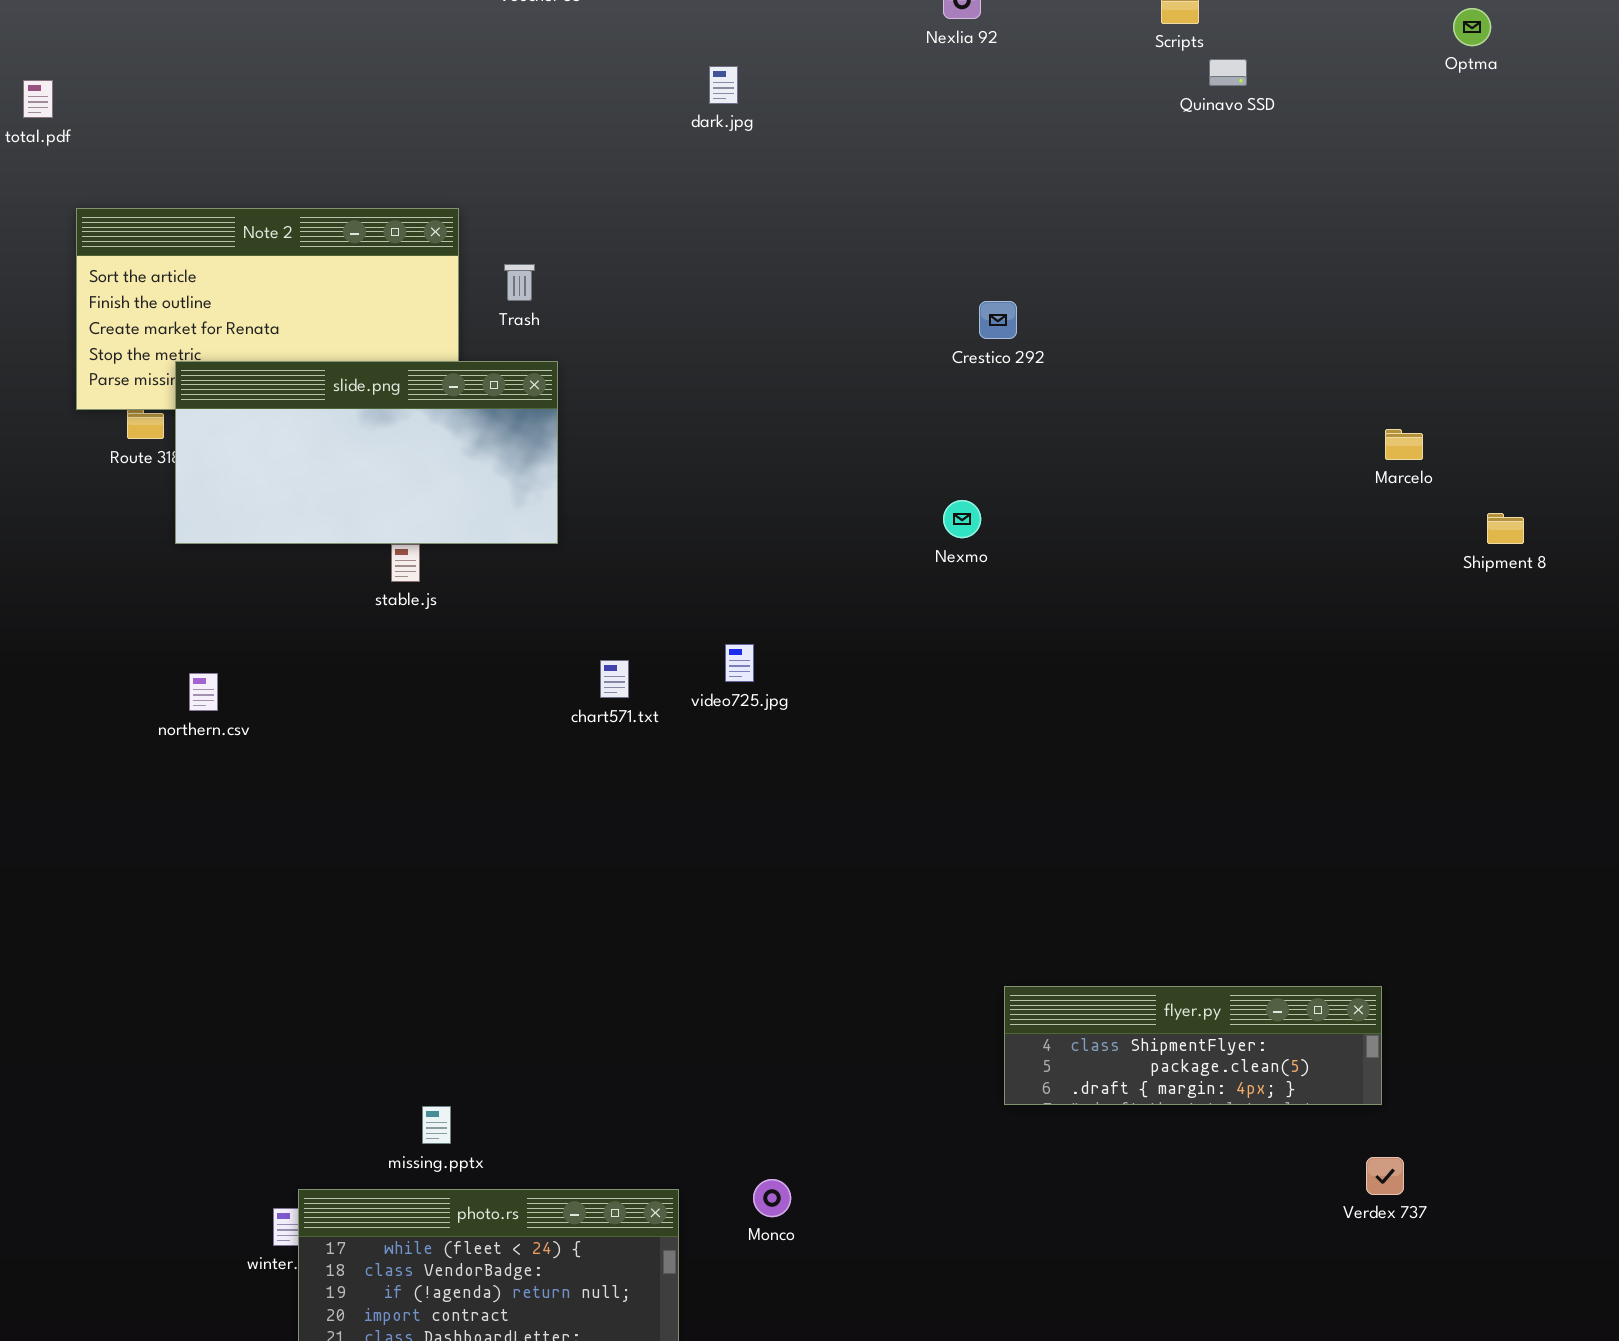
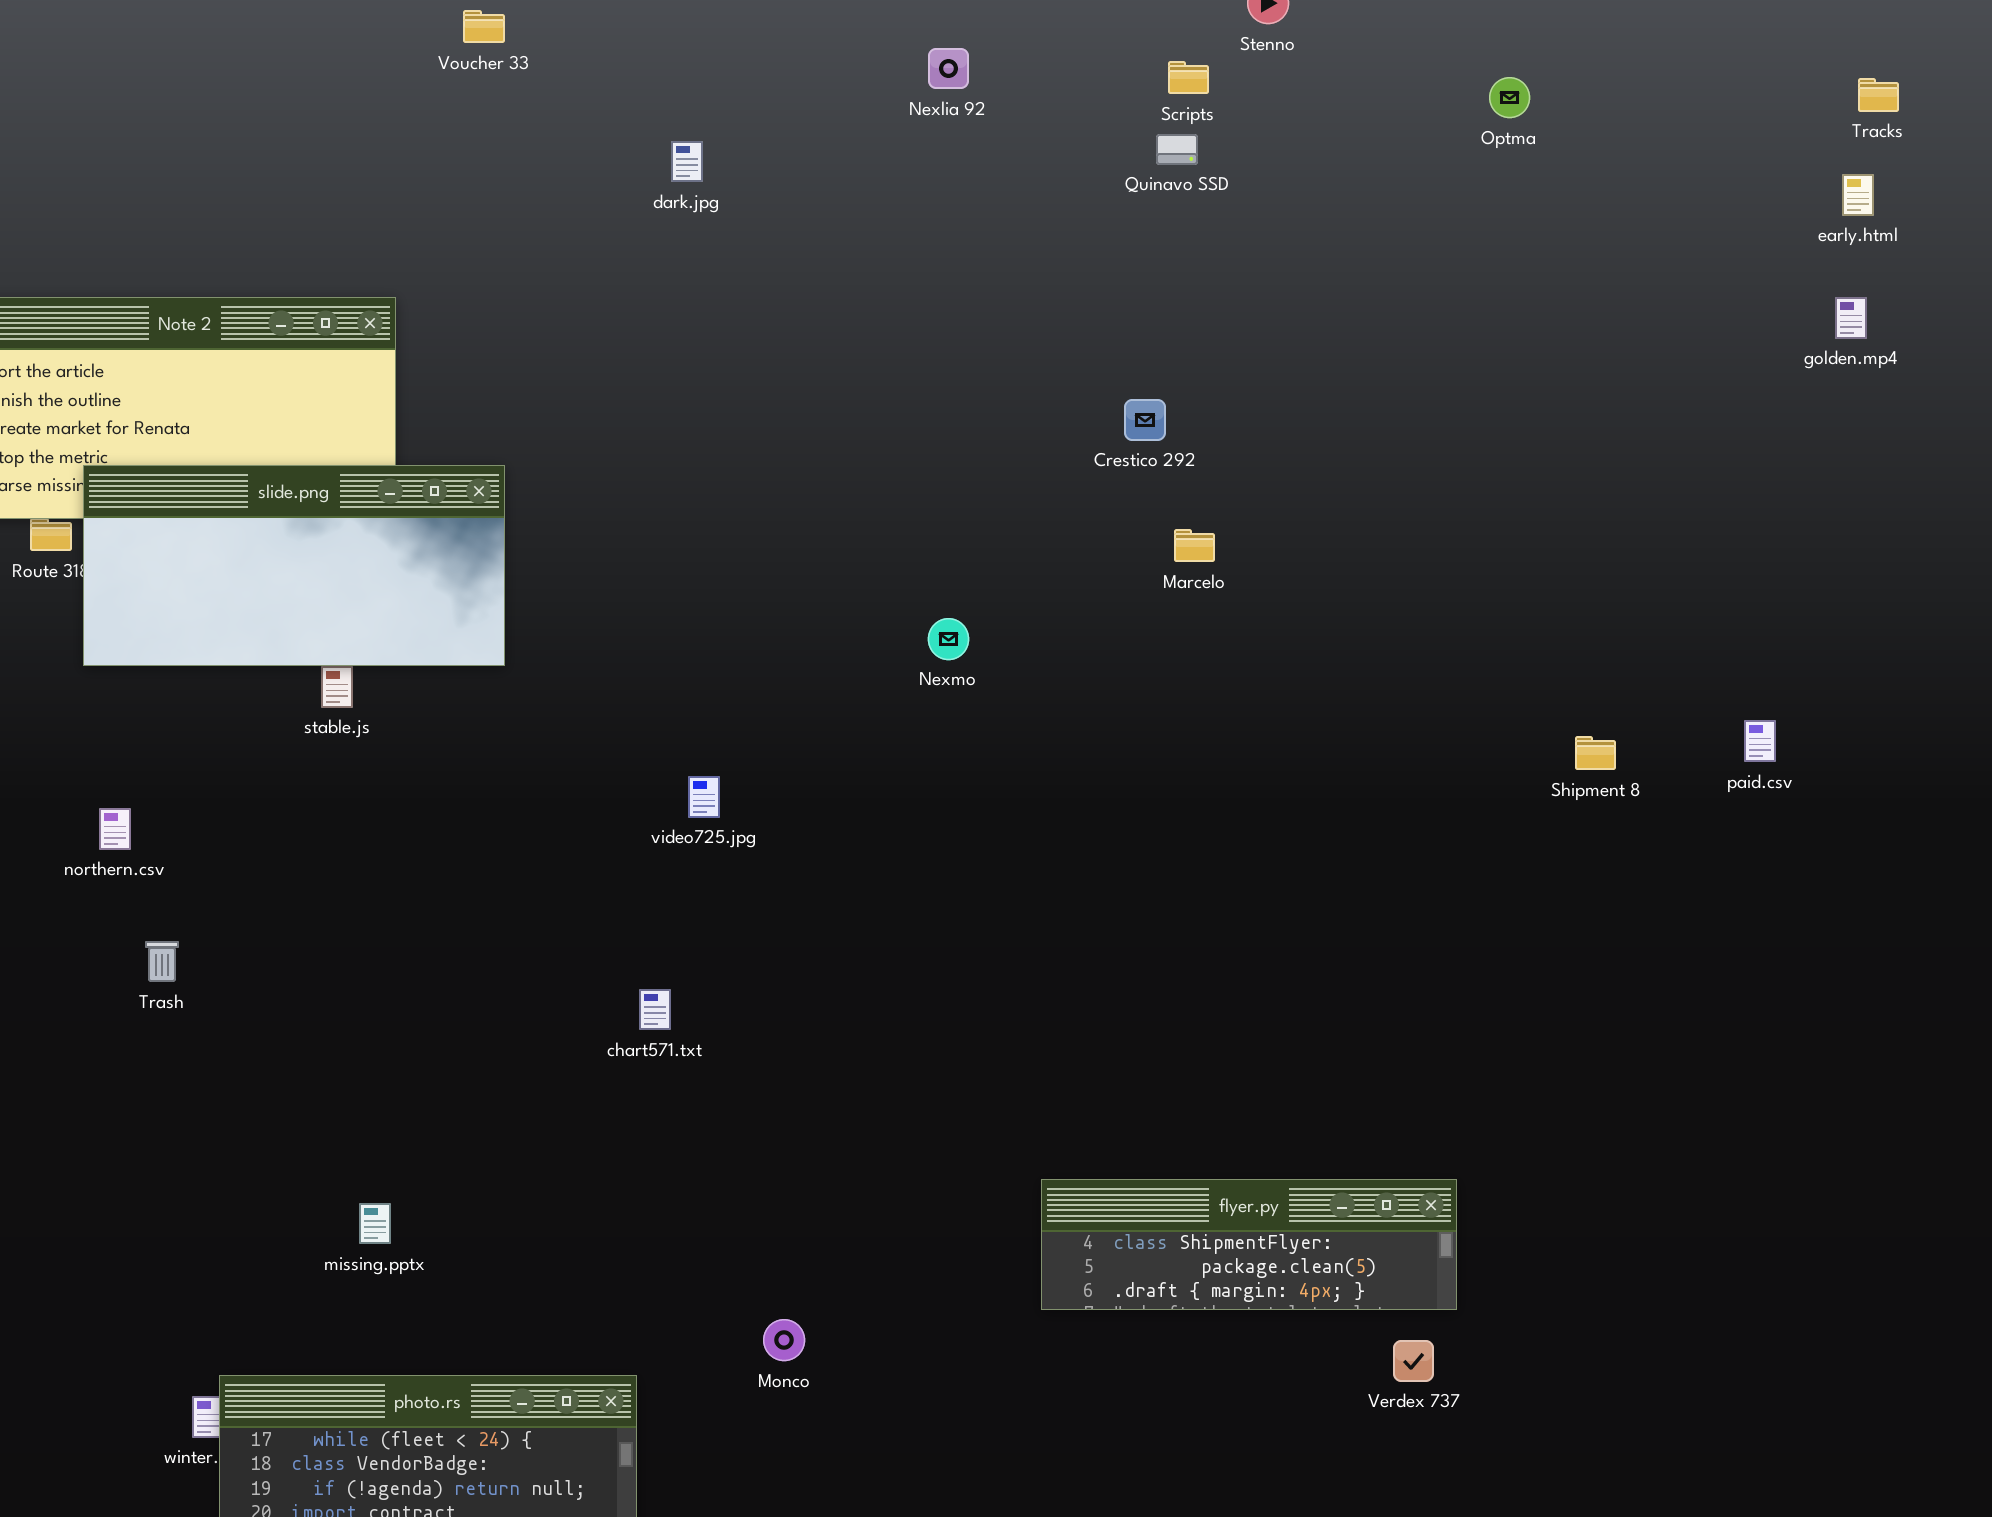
Quinavo SSD: [1209,59,1247,86] -> [1156,134,1198,165], moved
Trash: [504,264,535,301] -> [145,941,179,982], moved
Crestico 292: [979,301,1017,339] -> [1124,399,1166,441], moved
Marcelo: [1385,429,1423,460] -> [1174,529,1215,562], moved
Shipment 8: [1487,513,1524,544] -> [1575,736,1616,770], moved
chart571.txt: [600,660,629,698] -> [639,989,671,1030], moved
flyer.py: [1004,986,1382,1105] -> [1041,1179,1457,1310], moved
missing.pptx: [422,1106,451,1144] -> [359,1203,391,1244], moved
Monco: [753,1179,791,1217] -> [763,1319,805,1361], moved

